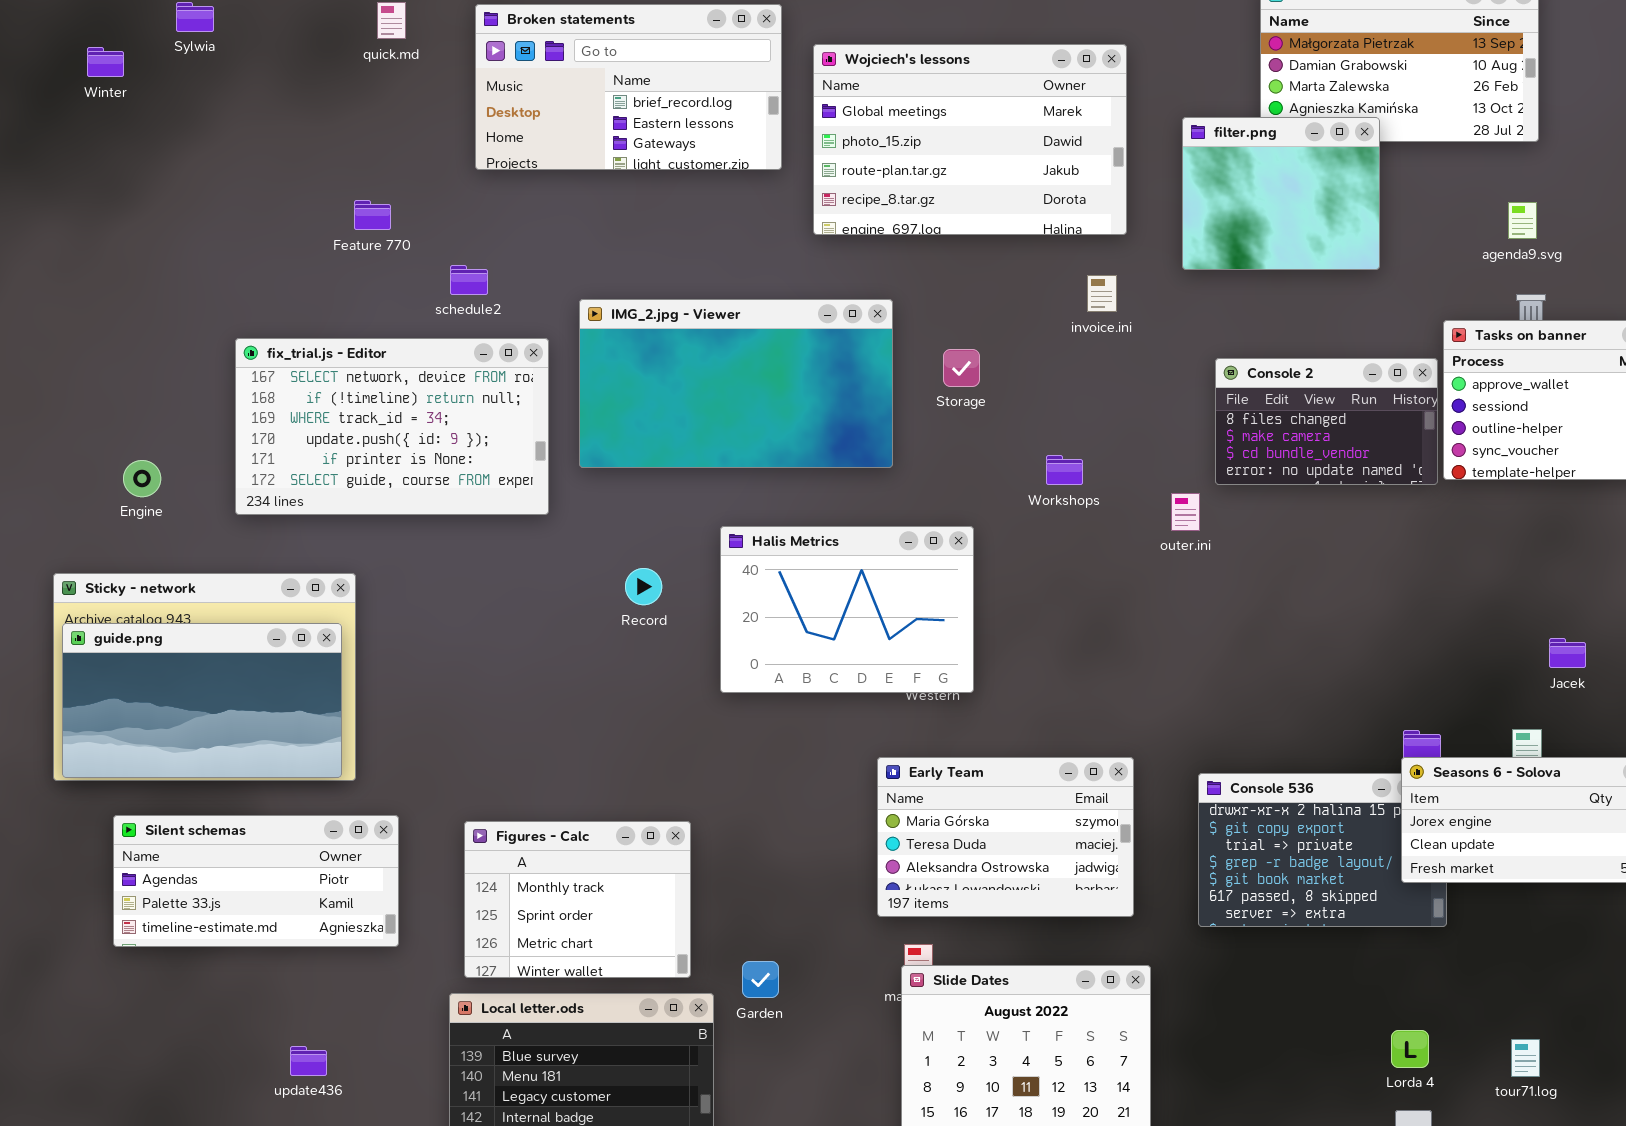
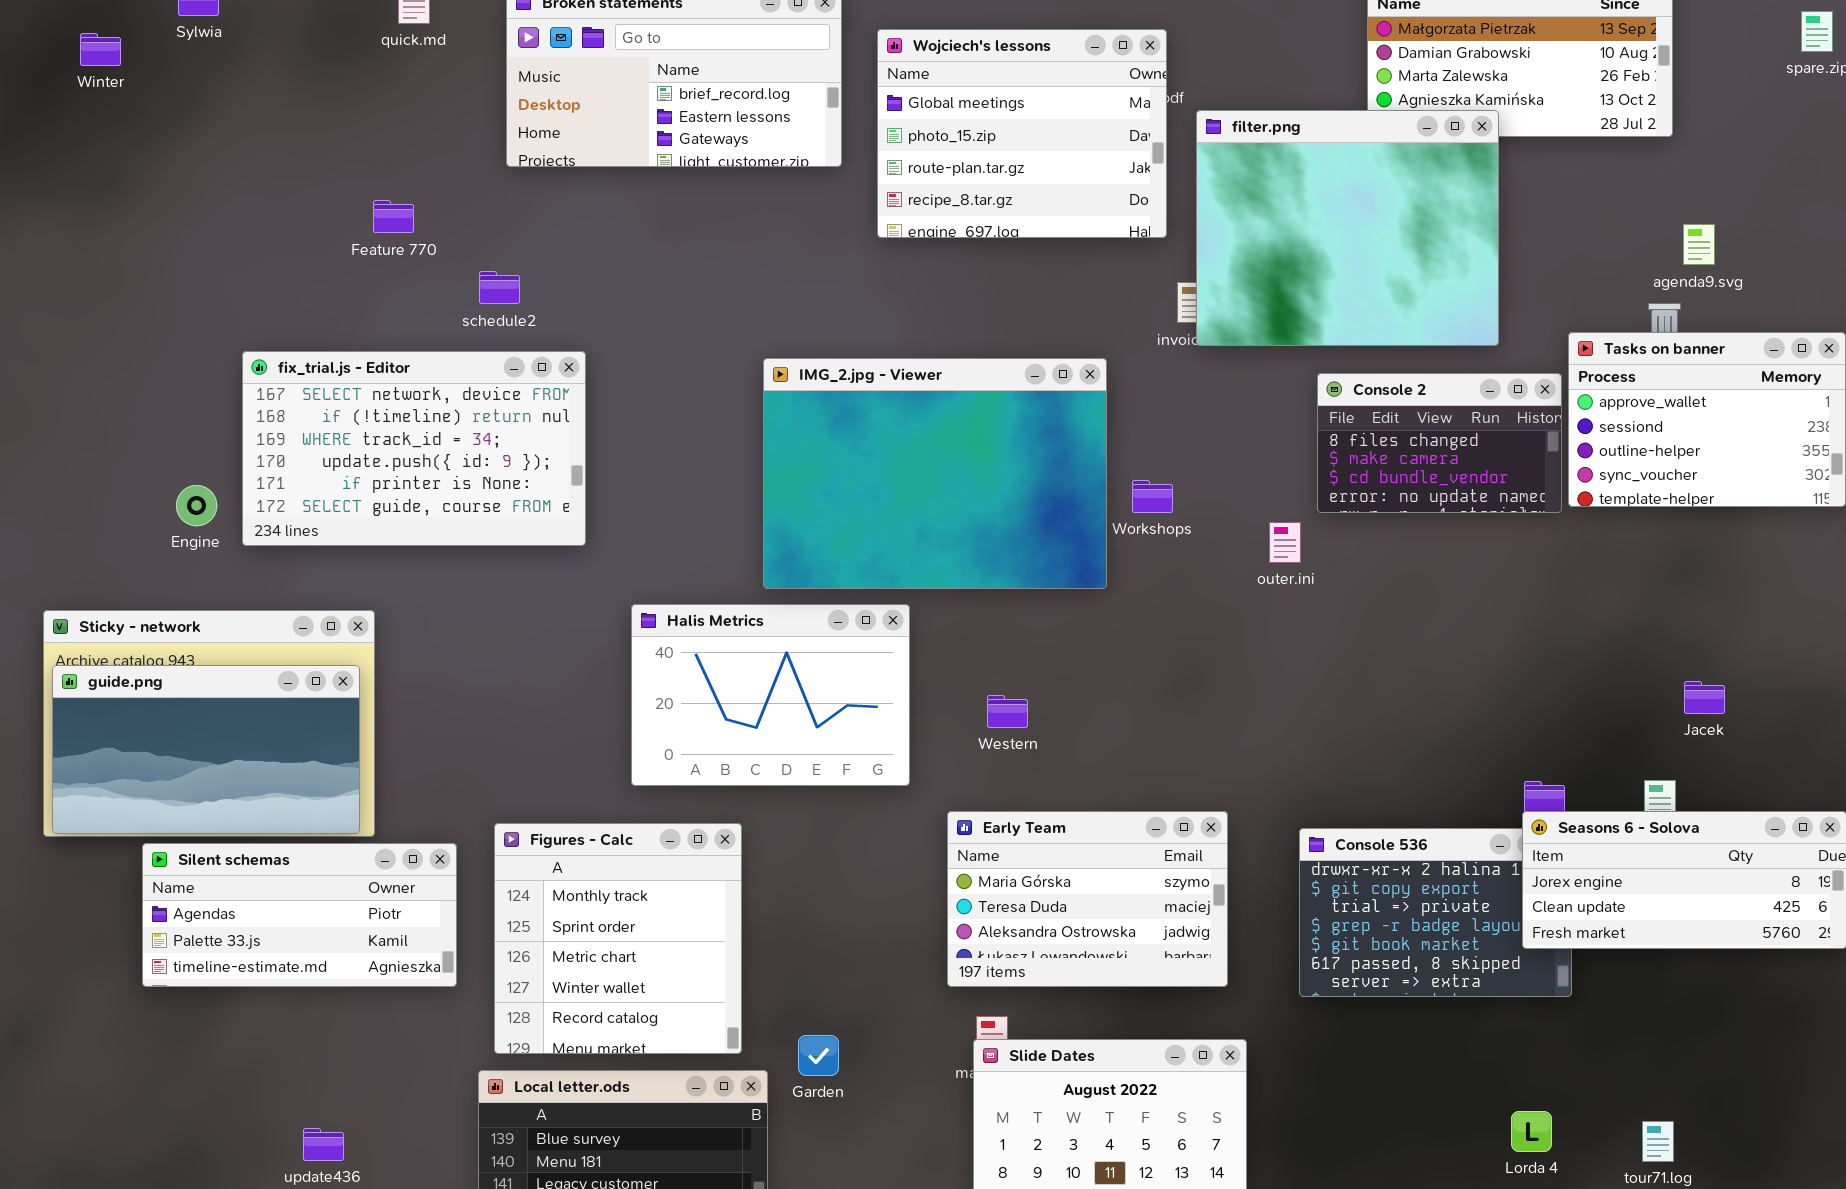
Wojciech's lessons: [813,44,1127,235] -> [877,29,1167,238], resized
filter.png: [1182,117,1380,270] -> [1196,110,1499,346], resized
agenda9.svg: [1508,202,1537,239] -> [1683,224,1715,265], moved
IMG_2.jpg - Viewer: [579,299,893,468] -> [763,358,1107,589], moved, resized
Engine: [123,460,161,497] -> [176,485,217,526], moved
Halis Metrics: [720,526,974,693] -> [631,604,910,786], moved
Silent schemas: [113,815,399,947] -> [142,843,457,987], moved
Figures - Calc: [464,821,691,978] -> [494,823,742,1054], resized

